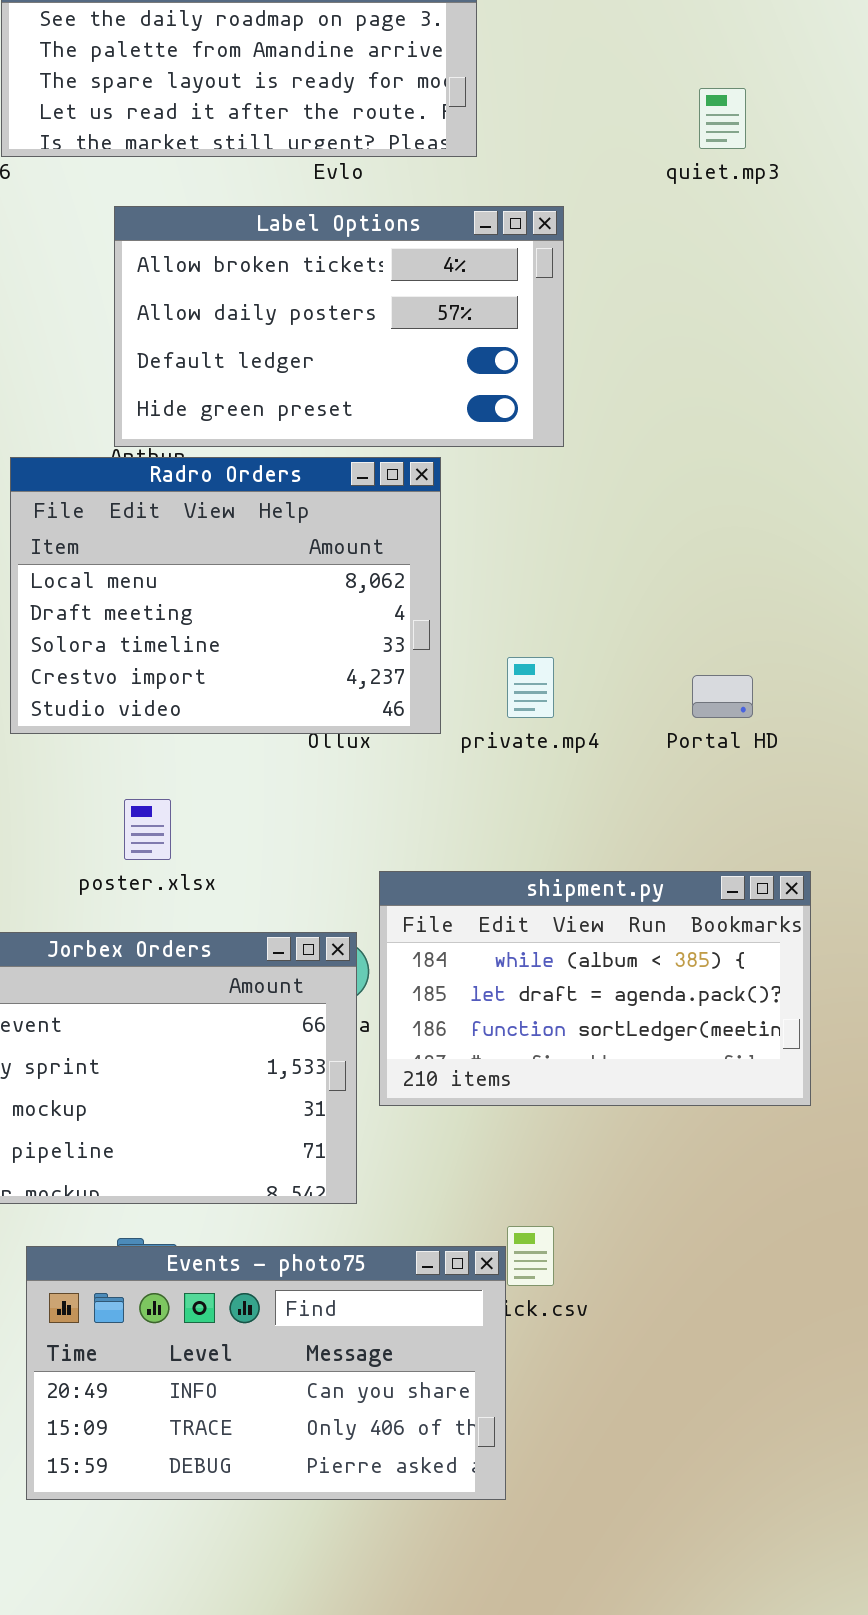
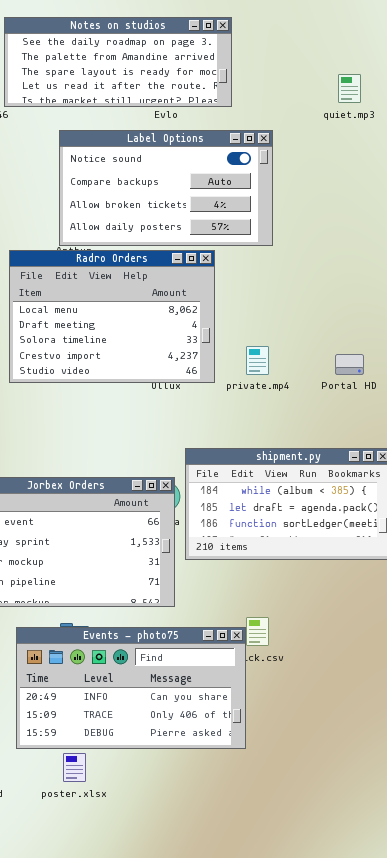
Label Options: [114,206,564,447] -> [59,130,273,246], scrolled up 2 rows
poster.xlsx: [124,799,171,860] -> [63,753,86,782], moved

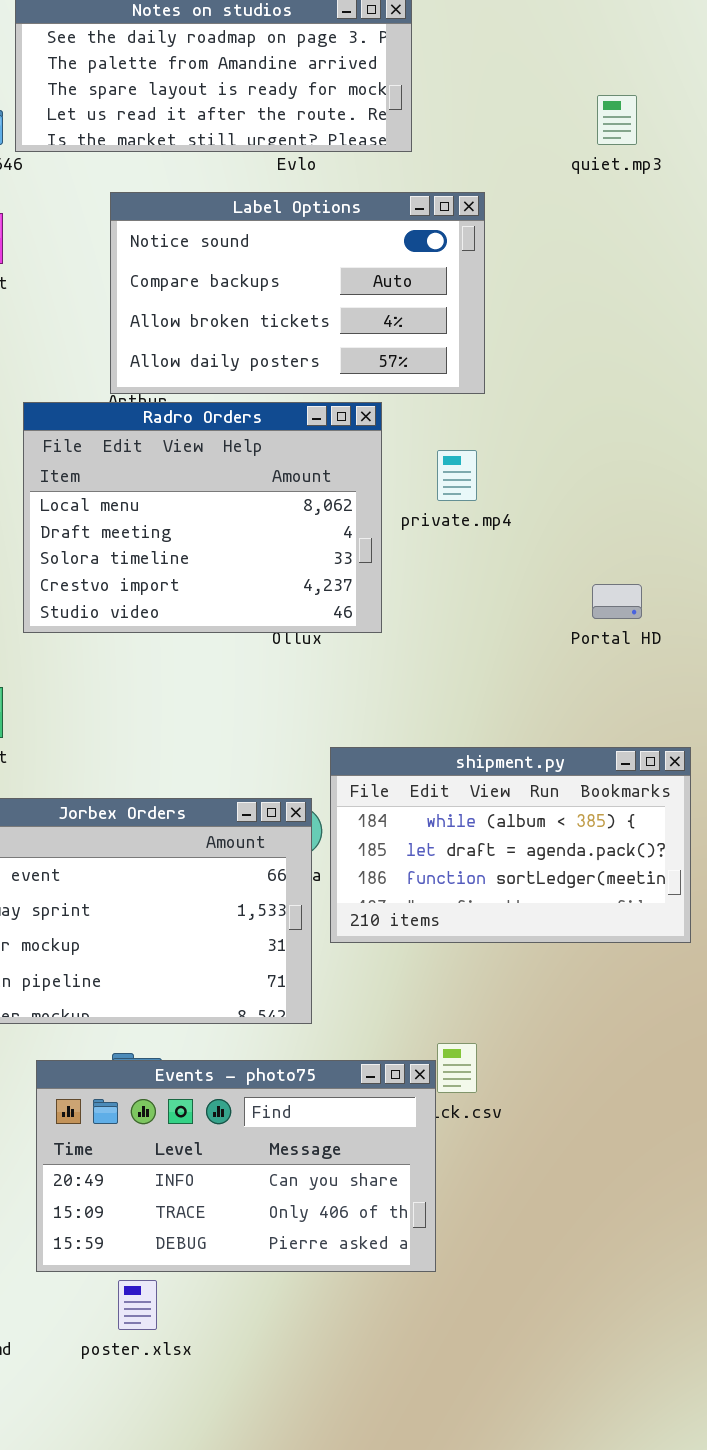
private.mp4: [246,346,269,375] -> [437,450,477,501], moved

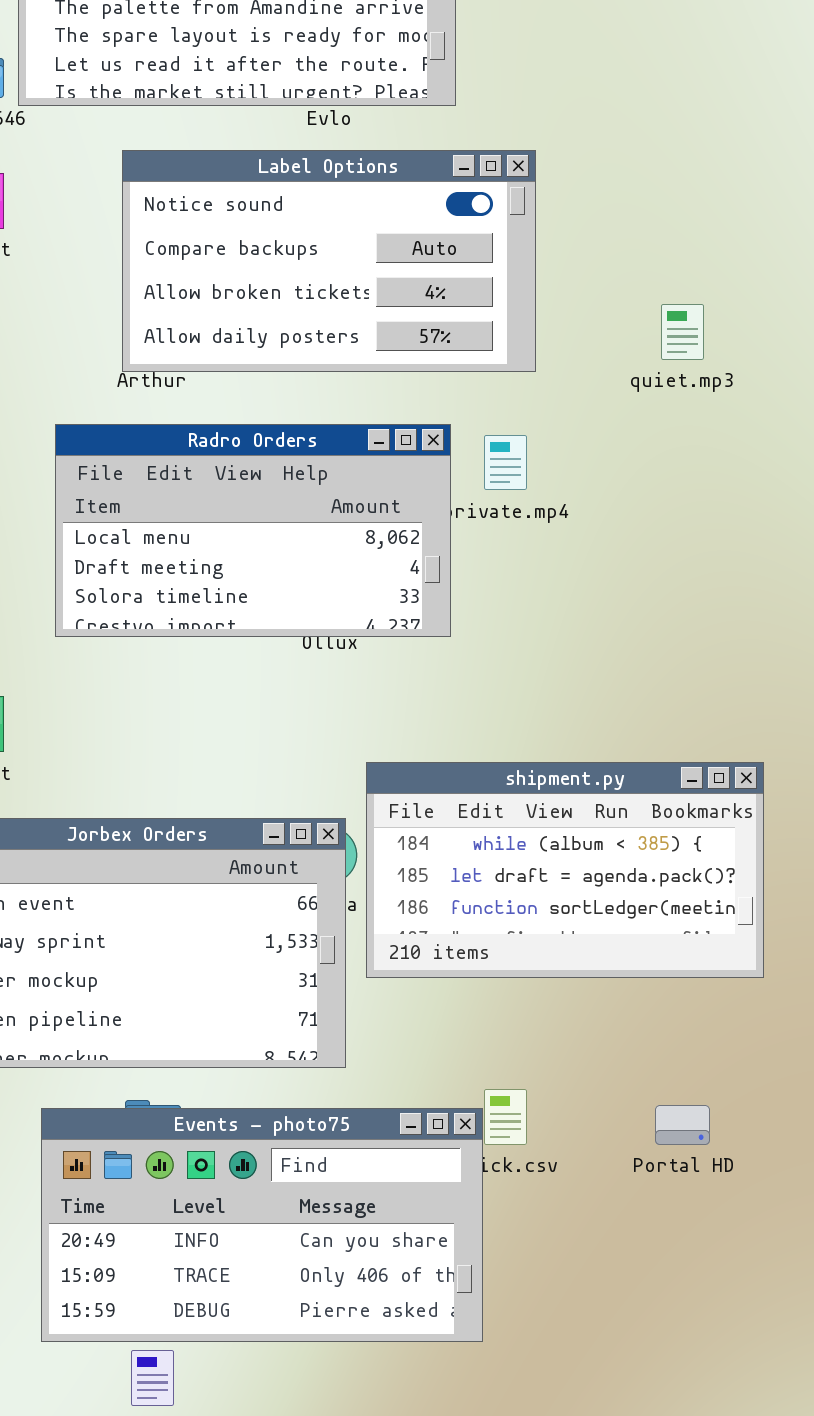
quiet.mp3: [597,95,637,145] -> [661,304,704,360], moved
Radro Orders: [23,402,382,633] -> [55,424,451,637], moved, resized
Portal HD: [592,584,642,619] -> [655,1105,710,1145], moved

